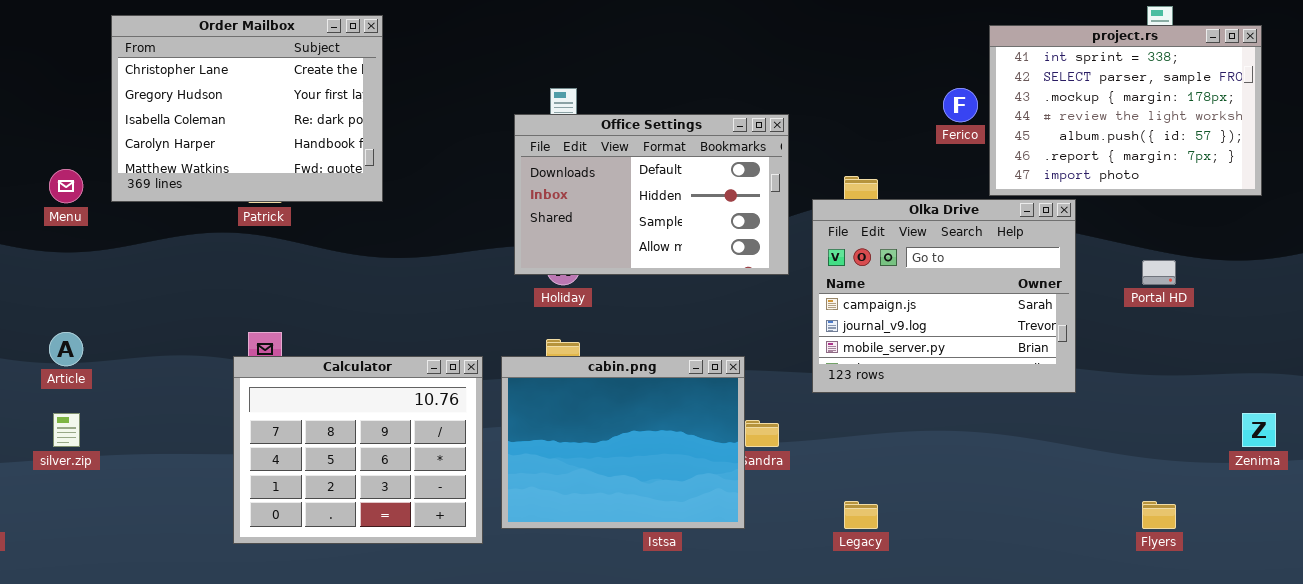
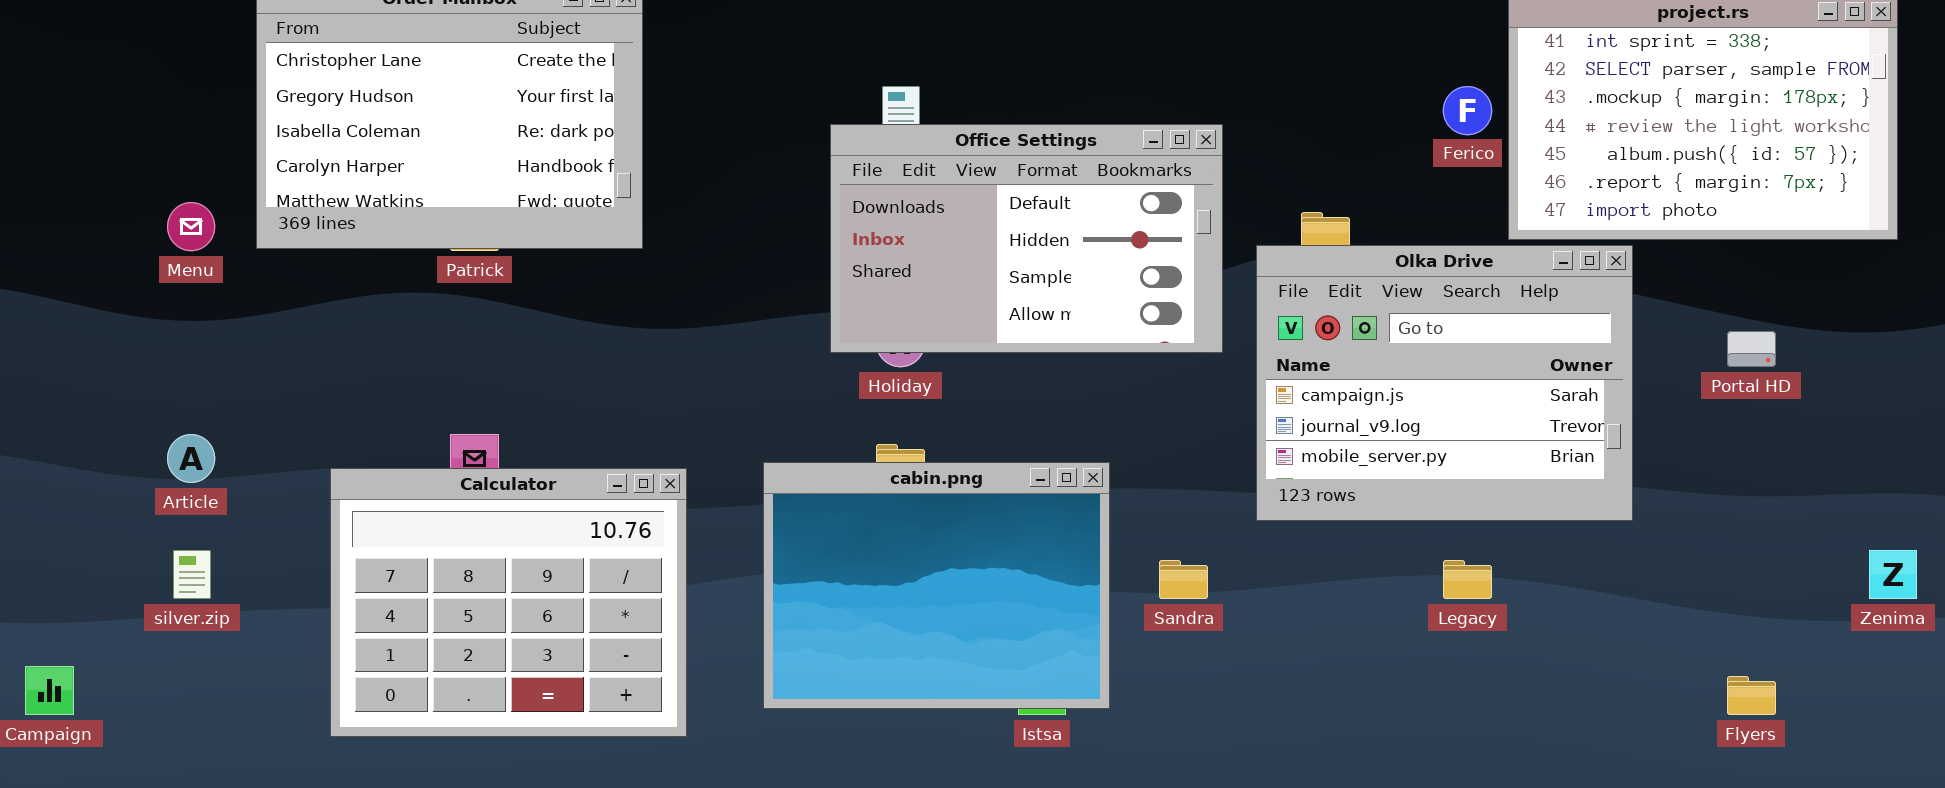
Calculator: [233,356,483,544] -> [330,468,687,737], moved
cabin.png: [501,356,745,529] -> [763,462,1110,709], moved
Legacy: [844,501,878,529] -> [1443,560,1492,599], moved

